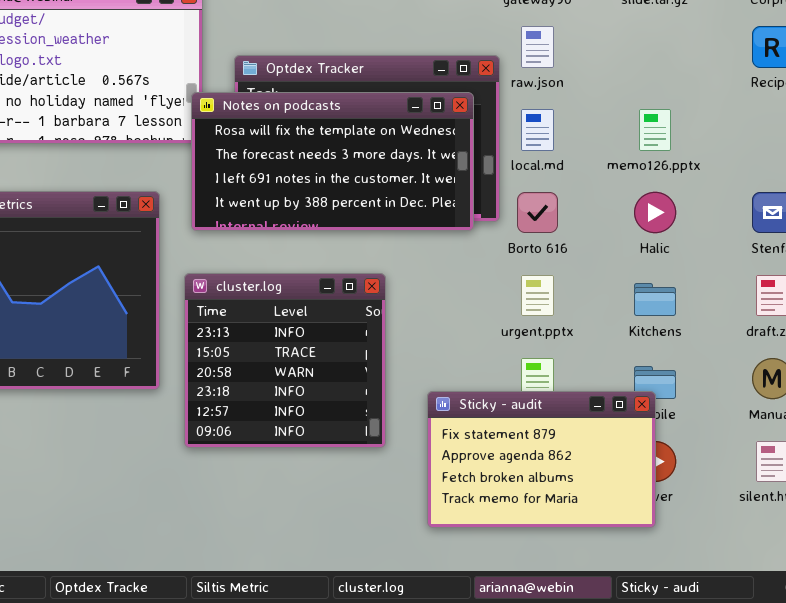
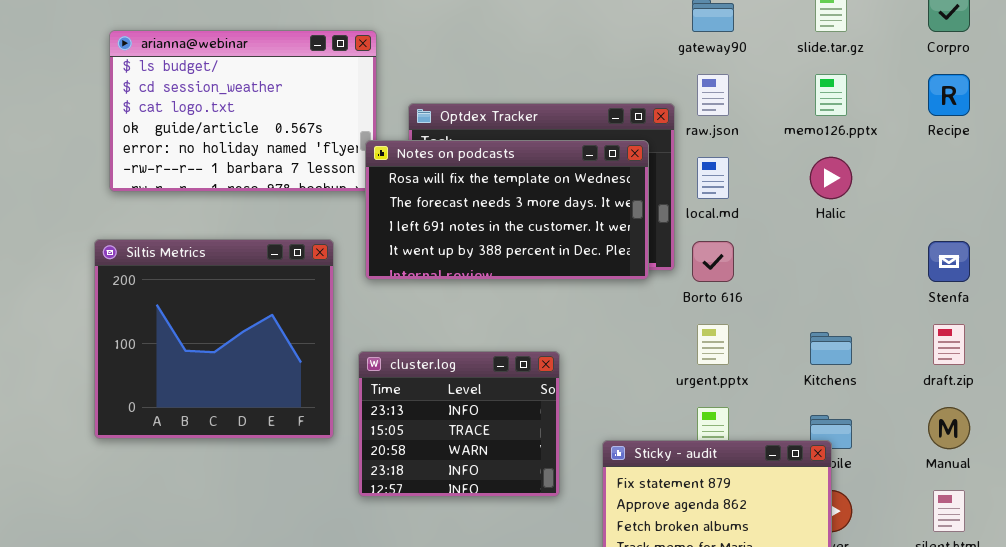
memo126.pptx: [639,109,671,151] -> [815,74,847,116], moved
Halic: [634,192,676,233] -> [810,157,852,199], moved
cluster.log: [184,273,386,448] -> [358,351,560,497], resized

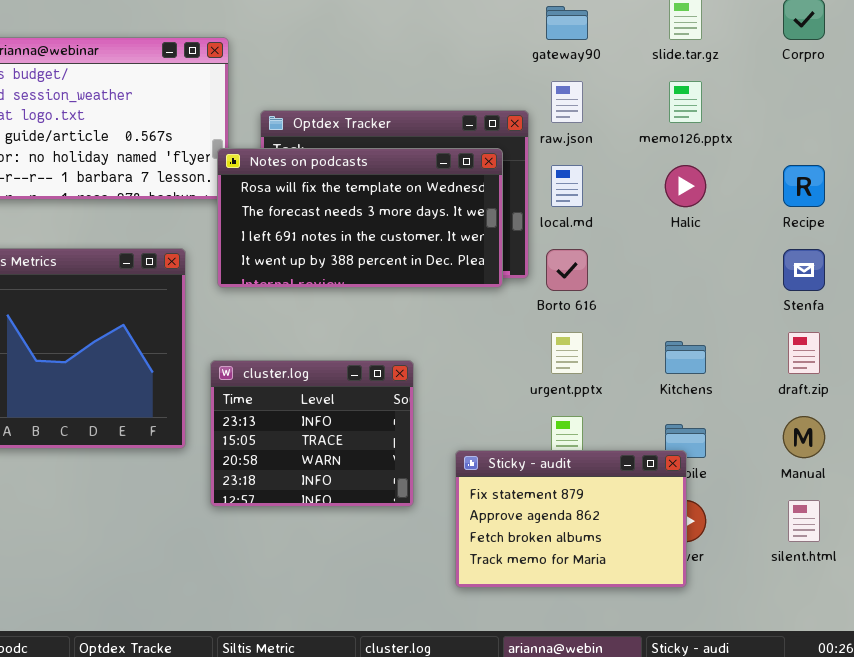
Recipe: [928,74,970,116] -> [783,165,825,207], moved

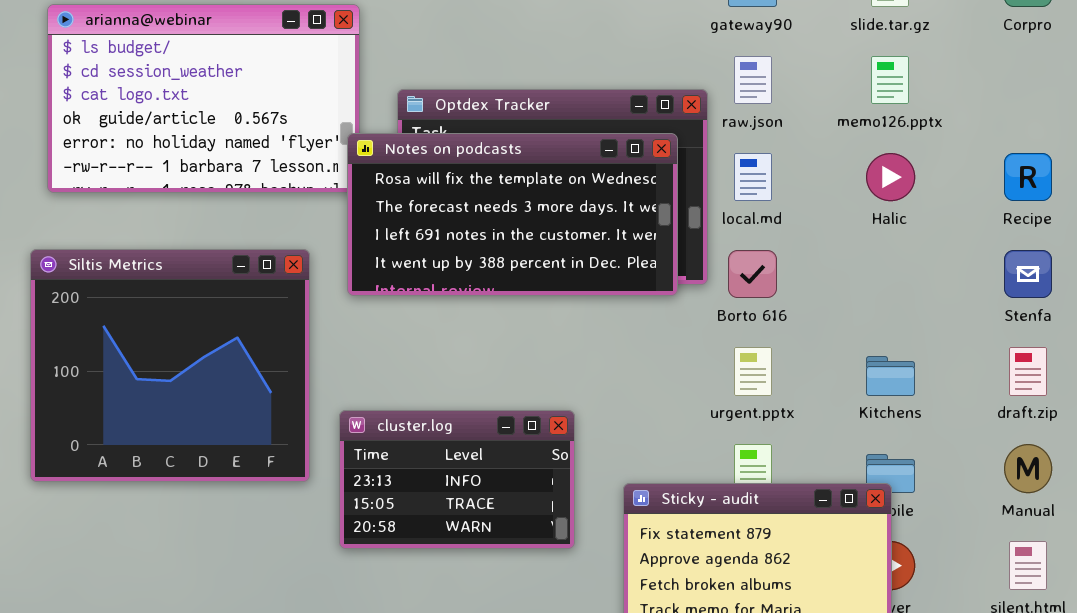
cluster.log: [210,360,414,507] -> [339,410,575,549], resized

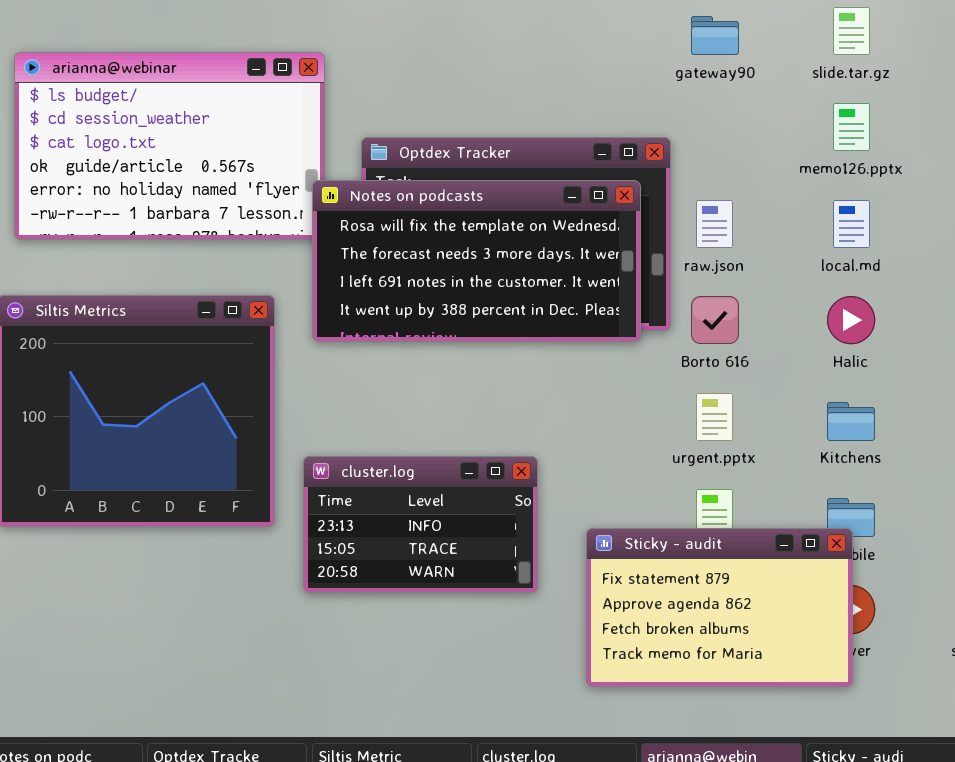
raw.json: [734,56,772,104] -> [696,200,733,248], moved
local.md: [734,153,772,201] -> [833,200,870,248], moved
Halic: [866,153,915,201] -> [827,296,875,344], moved

